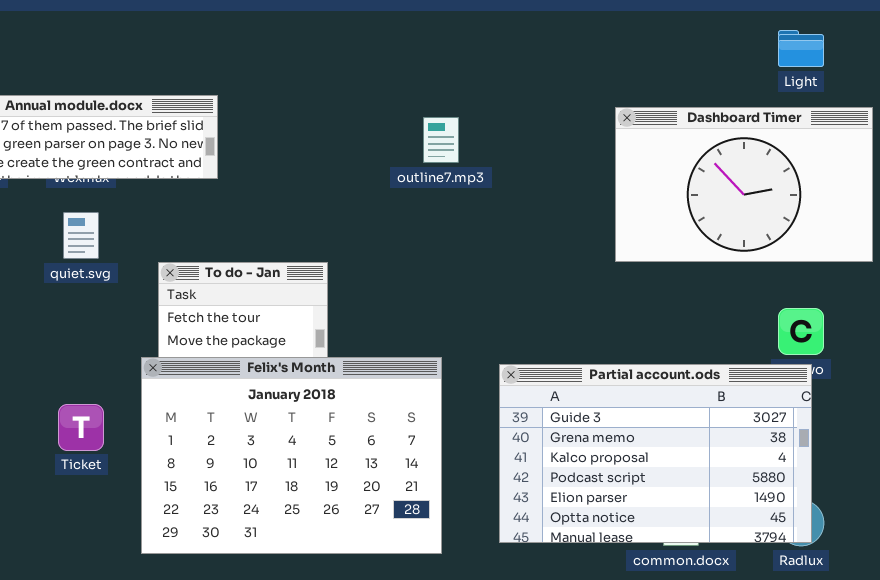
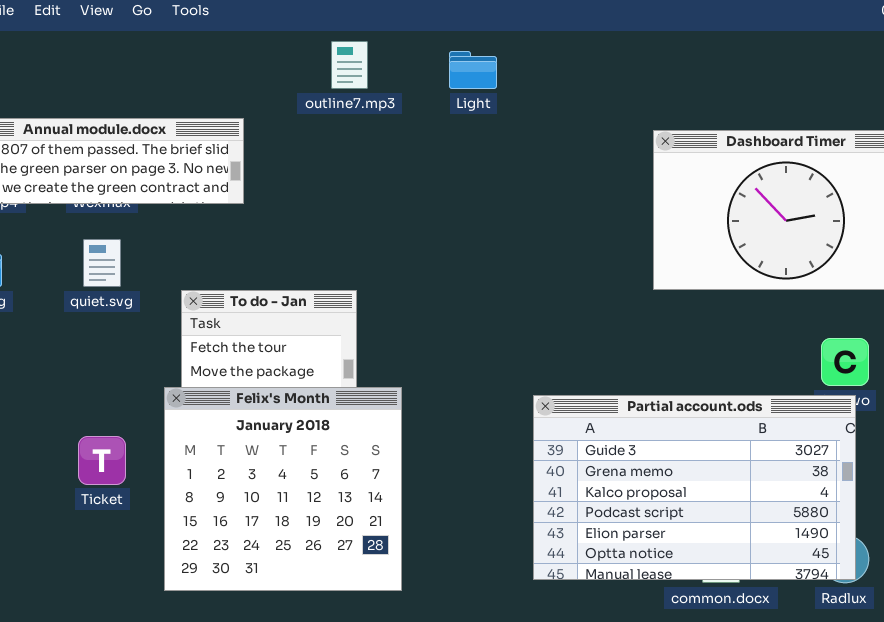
Light: [778,30,824,67] -> [449,51,497,89], moved
outline7.mp3: [423,117,459,163] -> [331,41,368,89], moved
Felix's Month: [141,357,442,554] -> [164,387,402,591], resized

